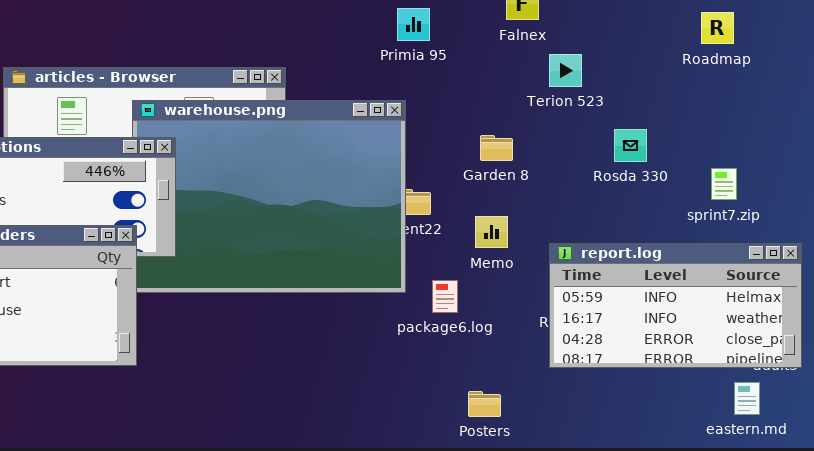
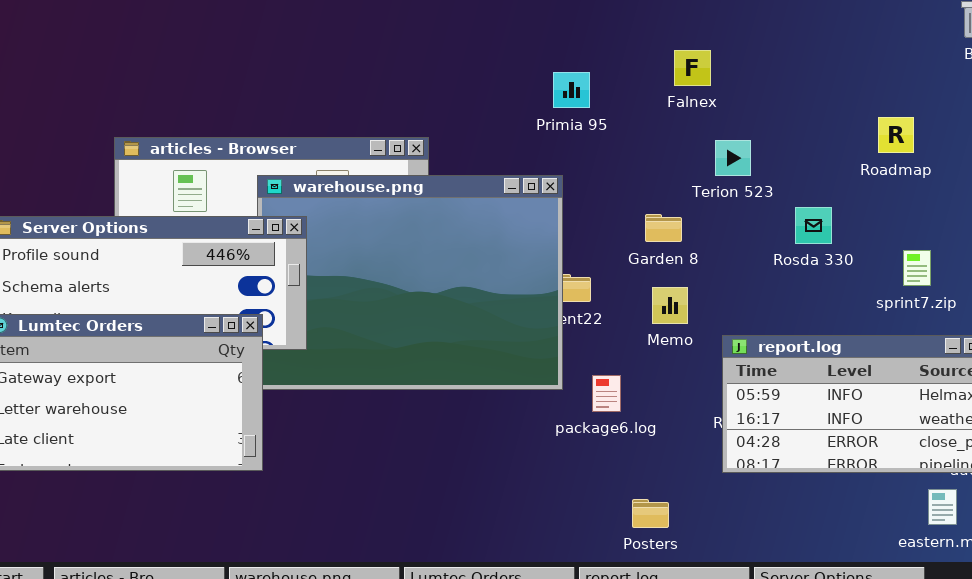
Roadmap: [701,12,734,44] -> [878,117,914,153], moved
Terion 523: [549,54,582,87] -> [715,140,751,176], moved
Memo: [475,216,508,248] -> [652,287,688,324], moved

